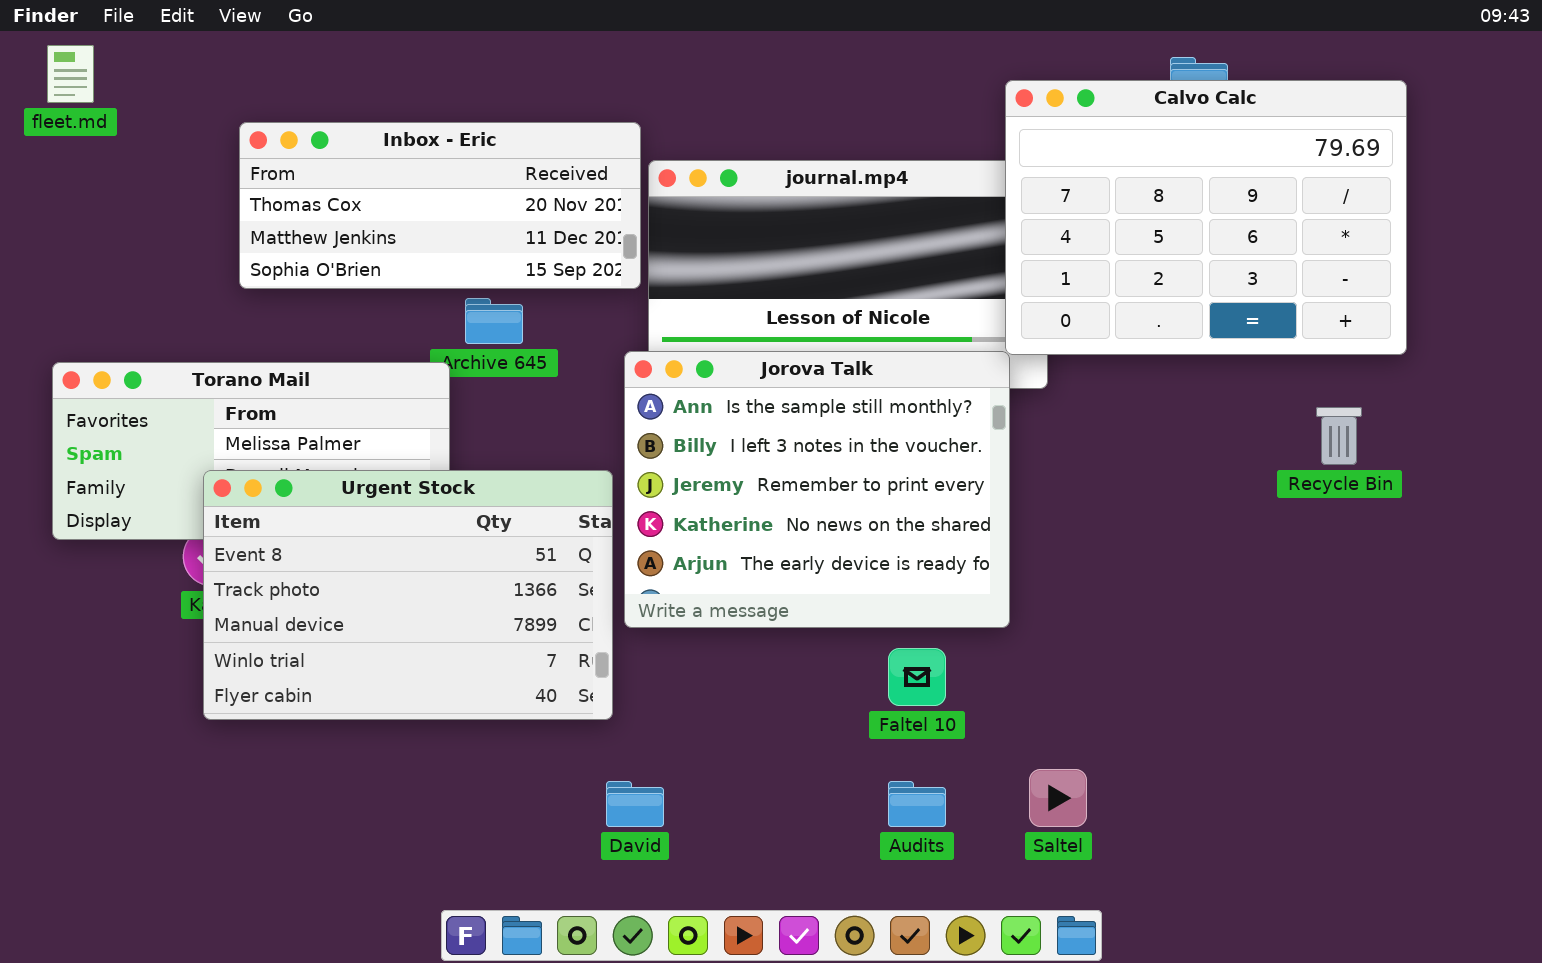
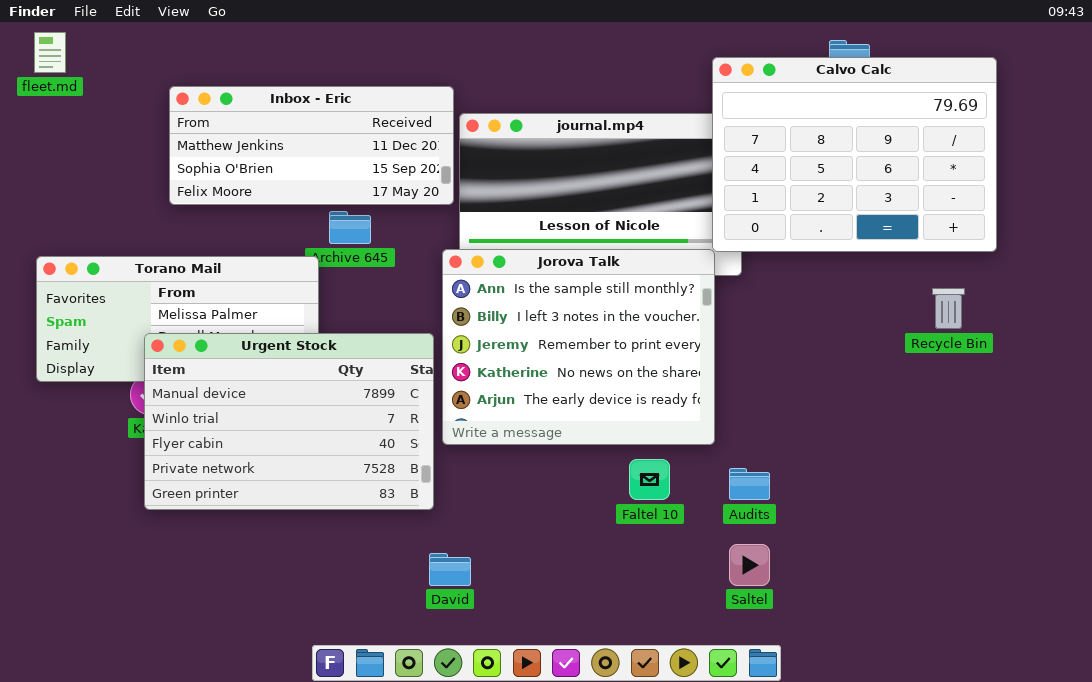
Inbox - Eric: [239,122,641,289] -> [169,86,454,205], scrolled down 1 row
Urgent Stock: [203,470,613,720] -> [144,333,434,510], scrolled down 2 rows
Audits: [888,781,946,827] -> [729,468,770,500], moved

